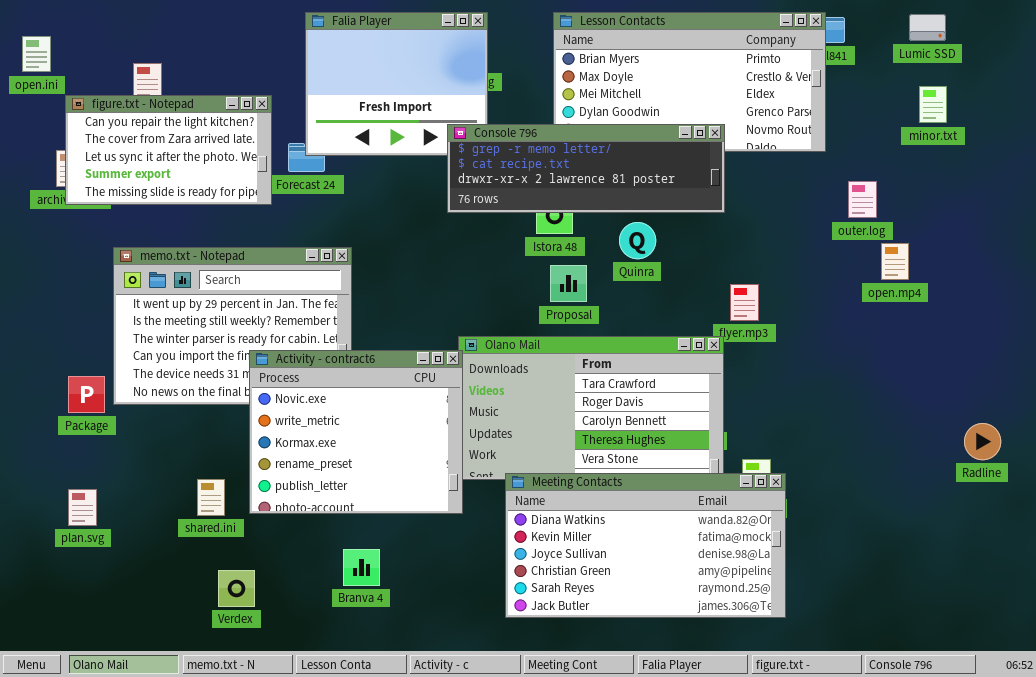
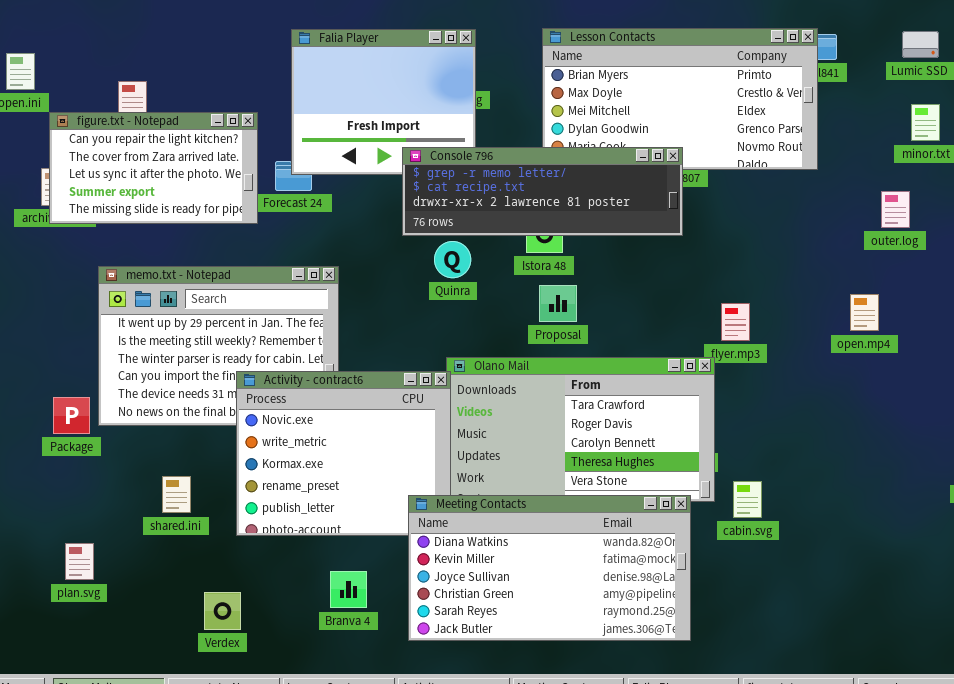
Console 796: [447,124,725,213] -> [402,147,683,236], moved
outer.log: [848,181,877,218] -> [881,191,910,228], moved
Quinra: [619,222,656,259] -> [434,241,471,278], moved
open.mp4: [881,243,909,280] -> [850,294,879,331], moved
Meeting Contacts: [505,473,786,618] -> [408,495,691,641], moved
shared.ini: [197,479,225,516] -> [162,476,191,513], moved
plan.svg: [68,489,97,526] -> [65,543,94,580], moved

